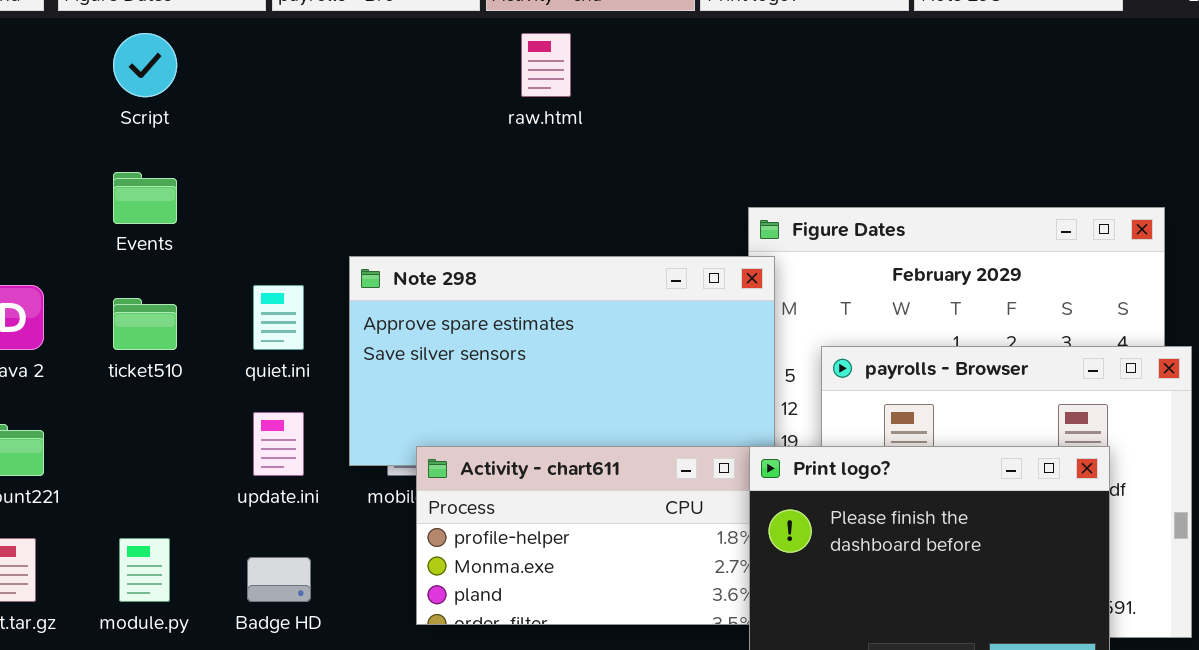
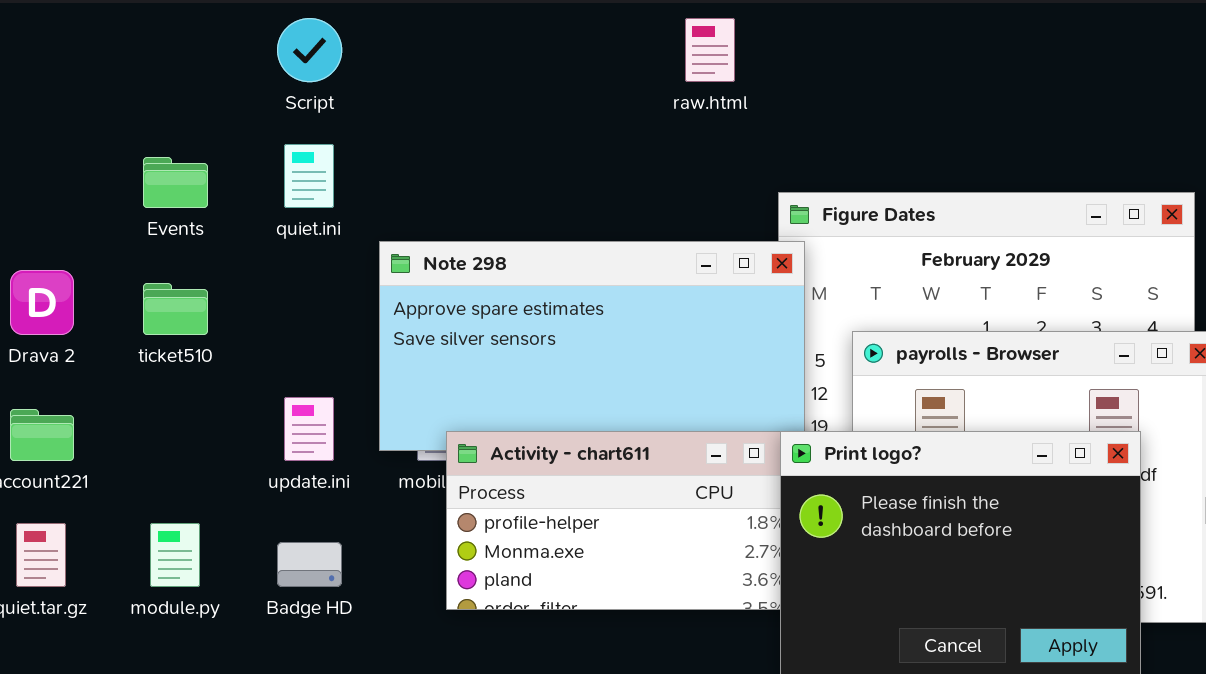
Script: [113,33,177,97] -> [277,18,342,82], moved
raw.html: [521,33,571,97] -> [685,18,735,82], moved
quiet.ini: [253,285,304,350] -> [284,144,334,208], moved

